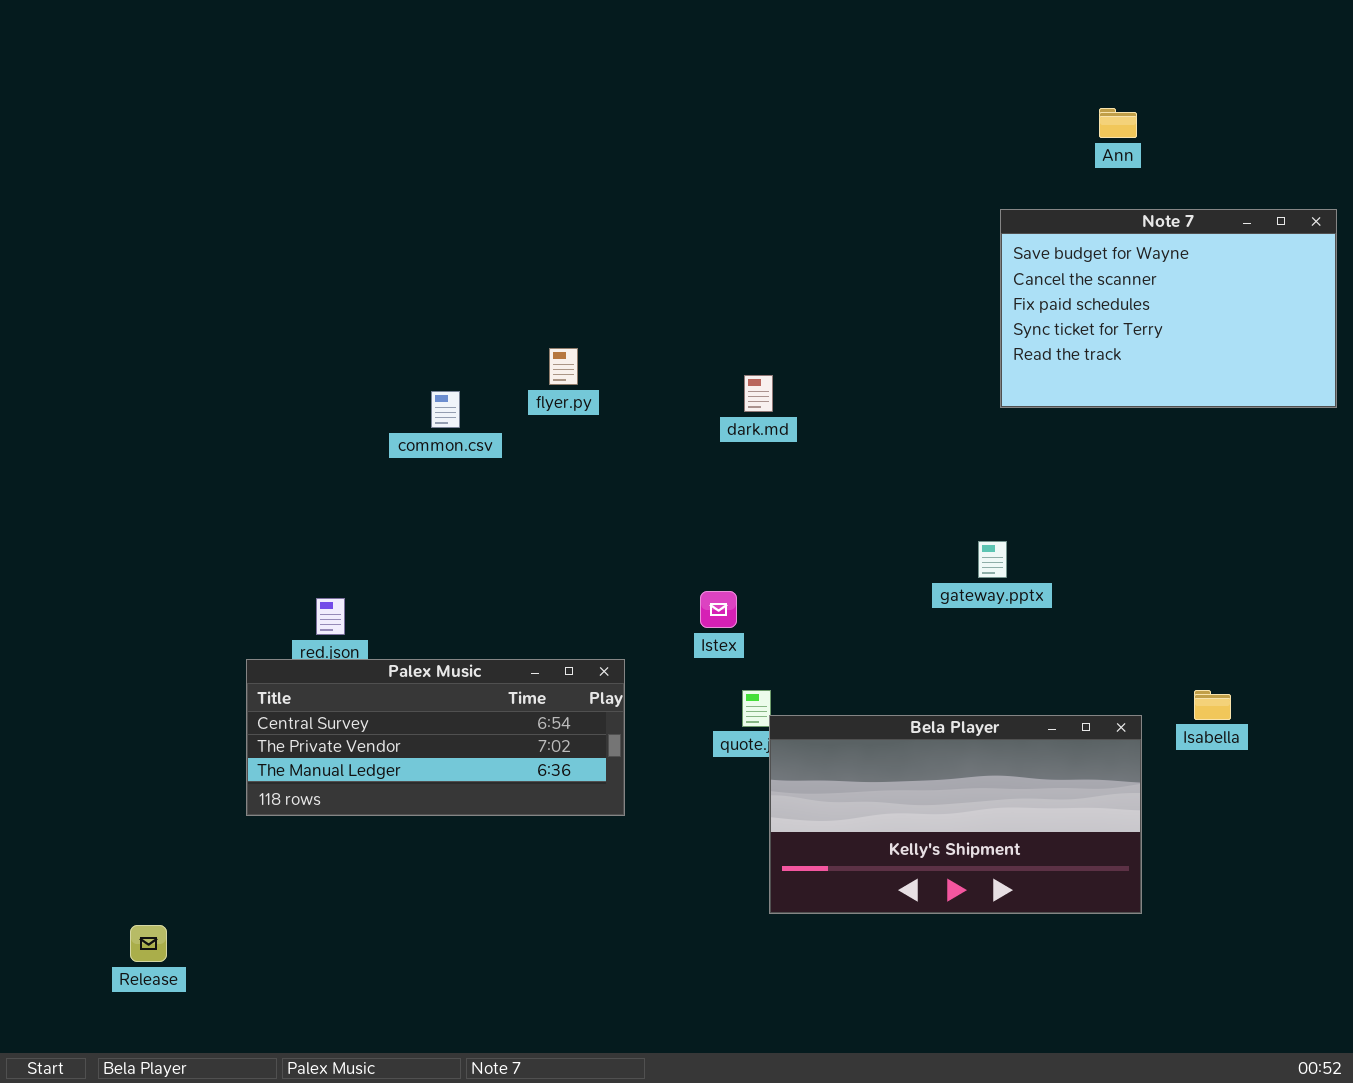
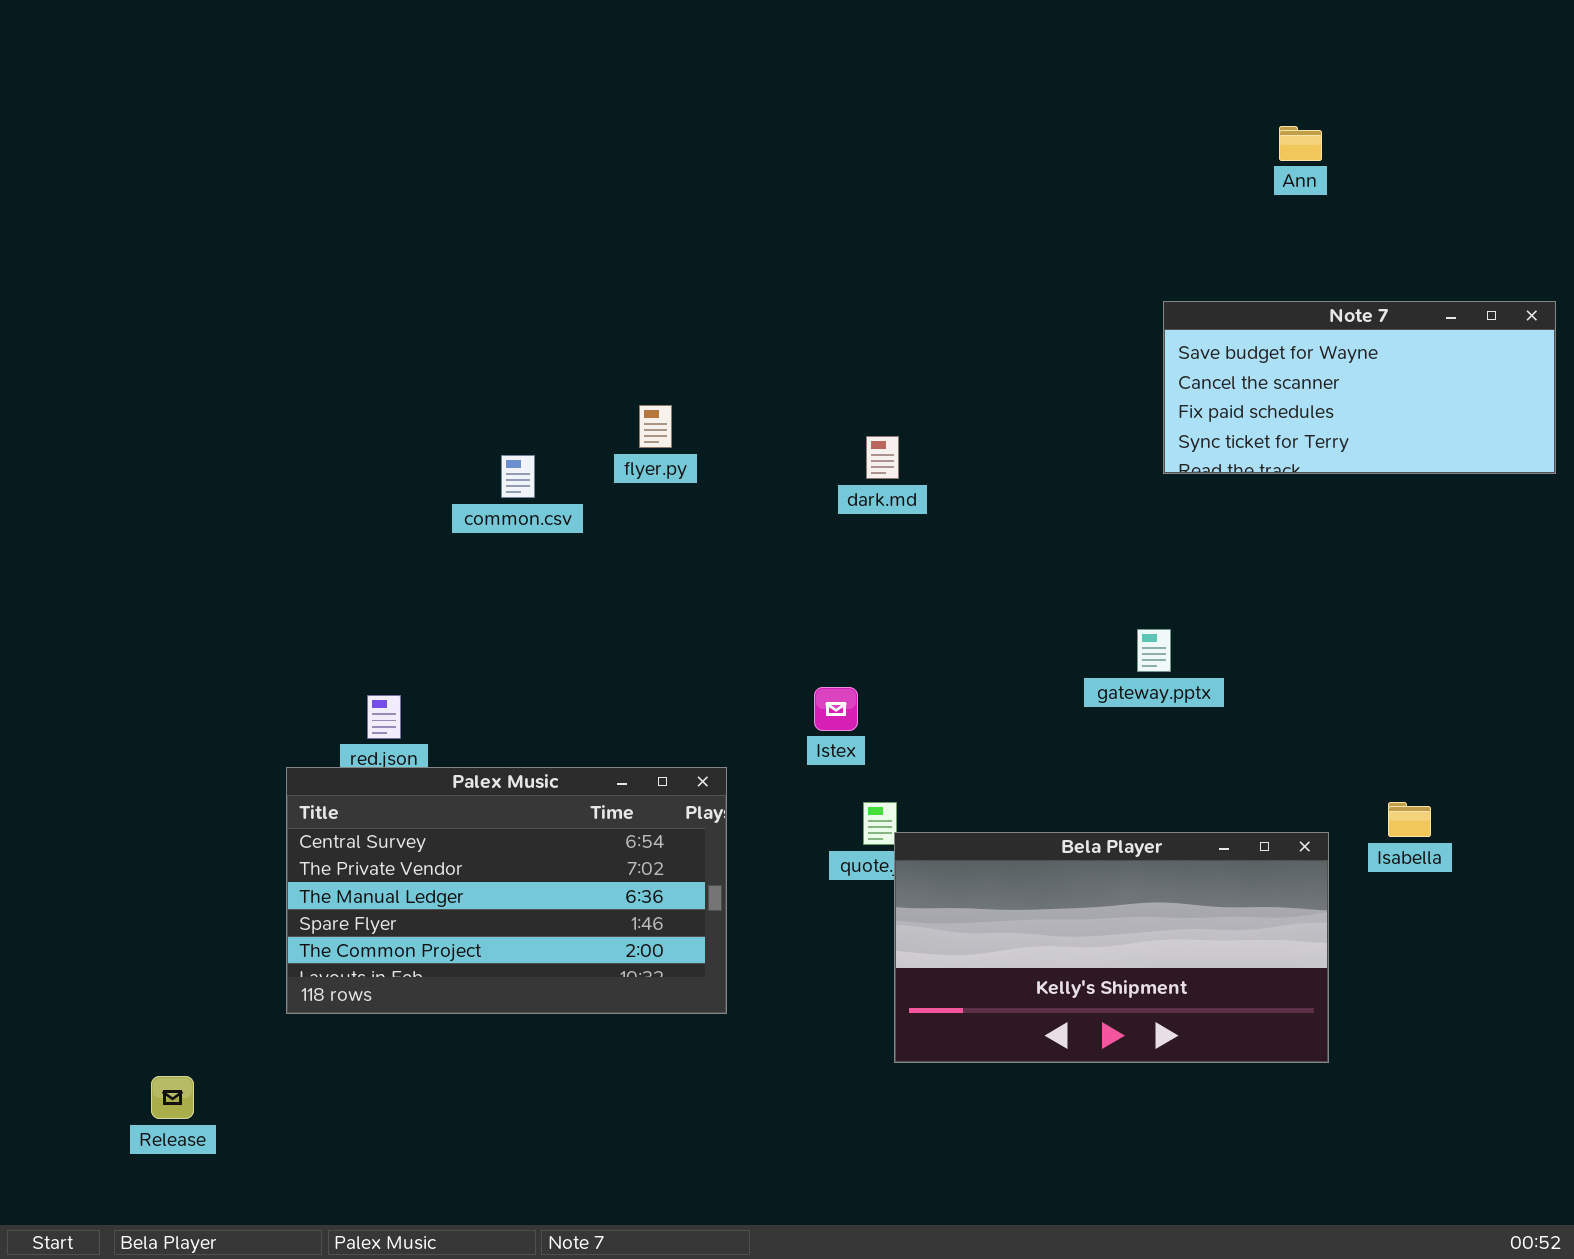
Note 7: [1000,209,1337,408] -> [1163,301,1556,474], resized
Palex Music: [246,659,625,816] -> [286,767,727,1014], resized

